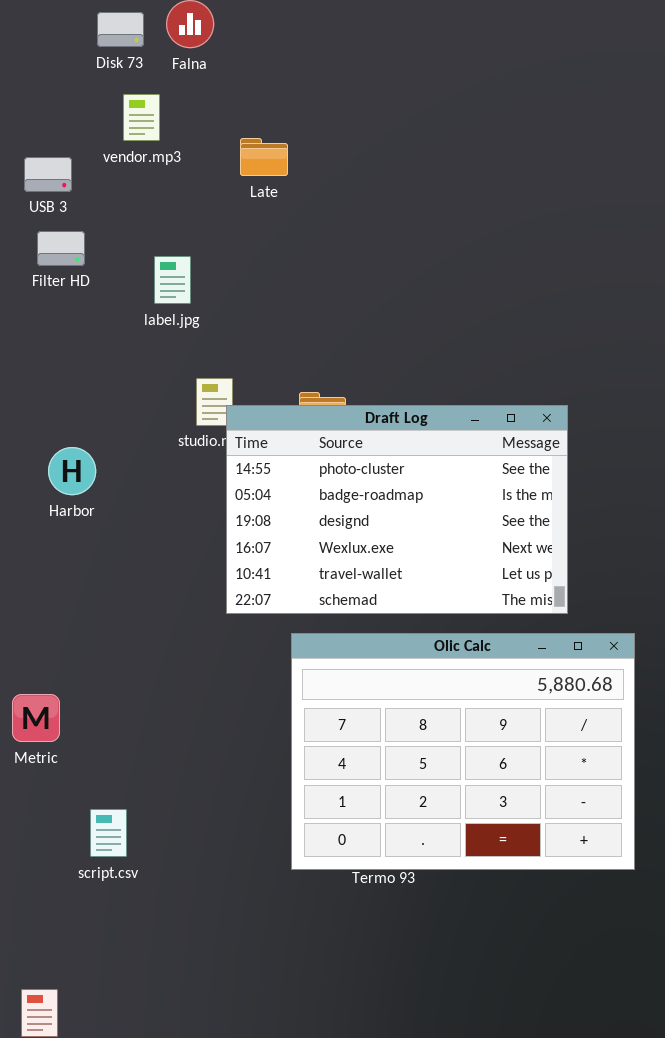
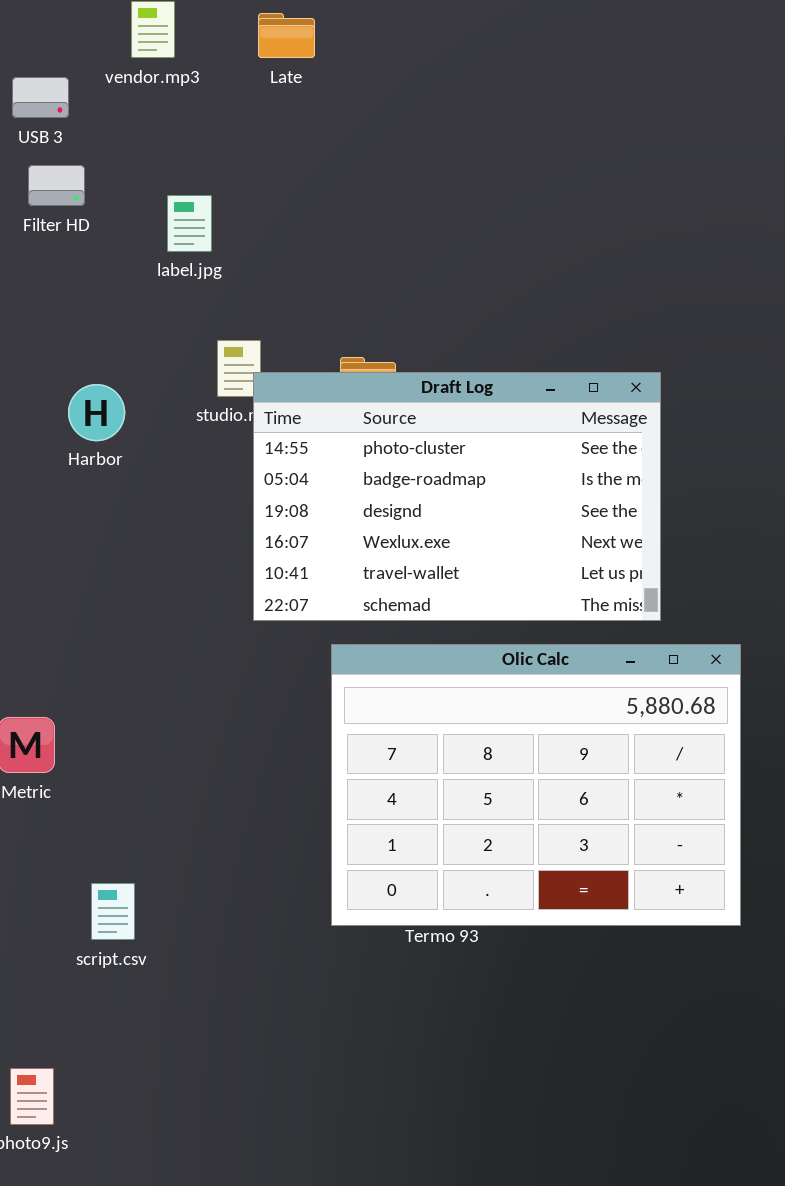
Late: [240,138,288,176] -> [258,13,315,58], moved
Harbor: [48,447,96,495] -> [68,384,125,441], moved
script.csv: [90,809,127,857] -> [91,883,135,940], moved

